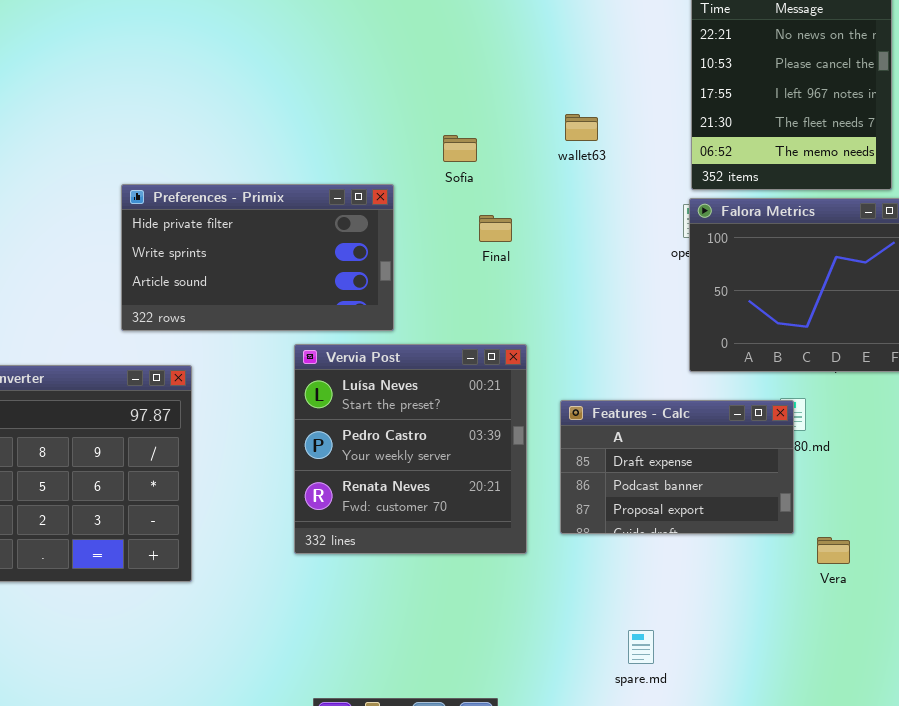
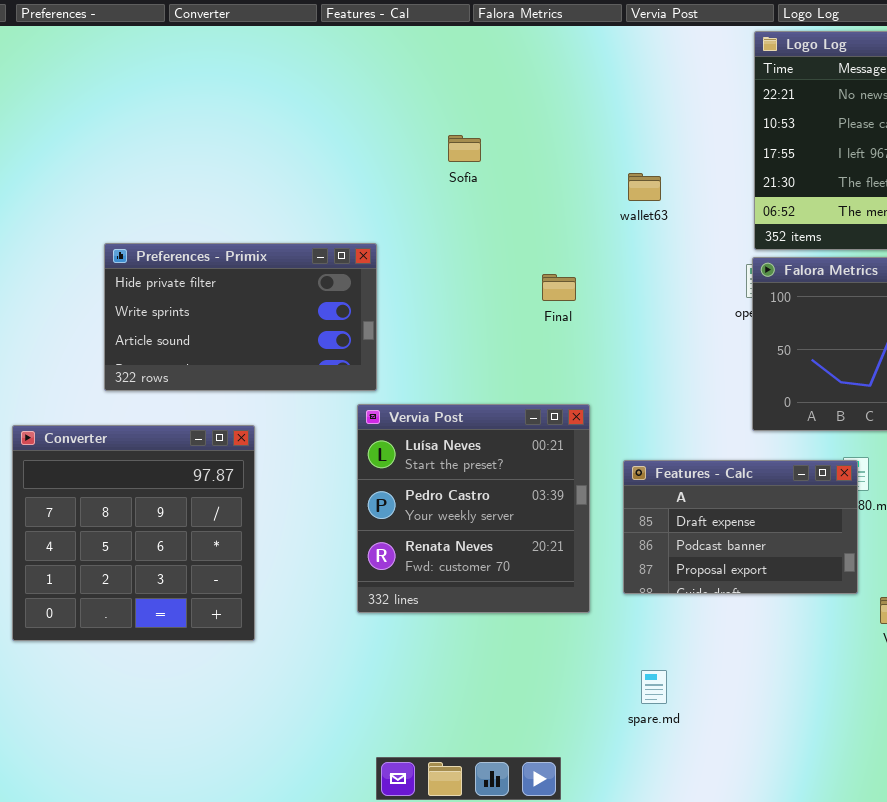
Sofia: [443,135,477,162] -> [448,135,481,162], moved
Preferences - Primix: [121,184,394,331] -> [104,243,377,391], moved
spare.md: [628,630,654,664] -> [641,670,667,704], moved

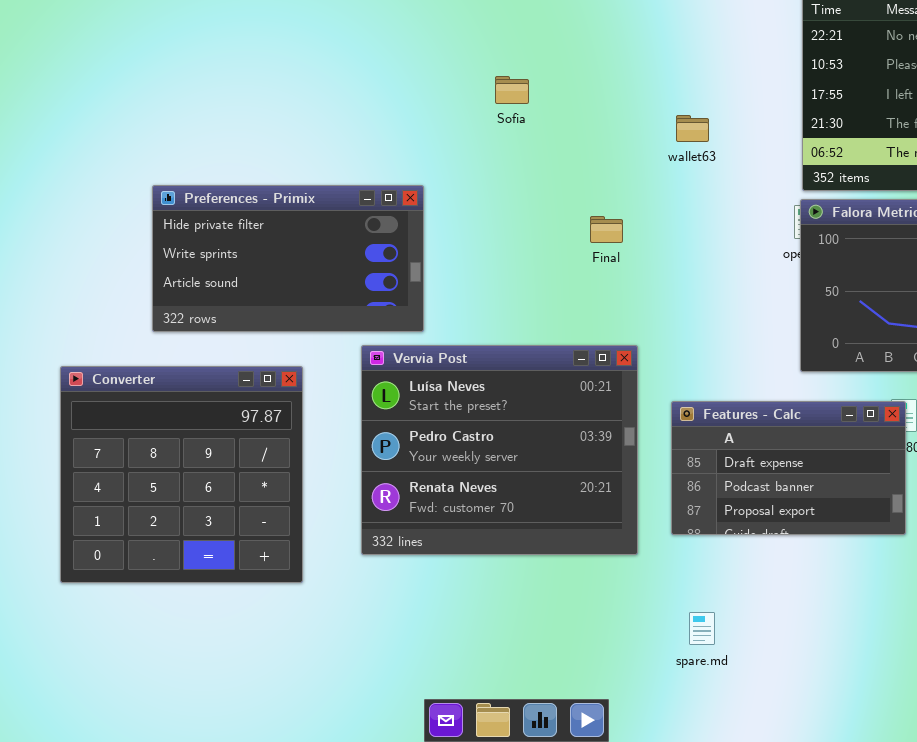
Vervia Post: [357,404,590,613] -> [361,345,638,555], resized

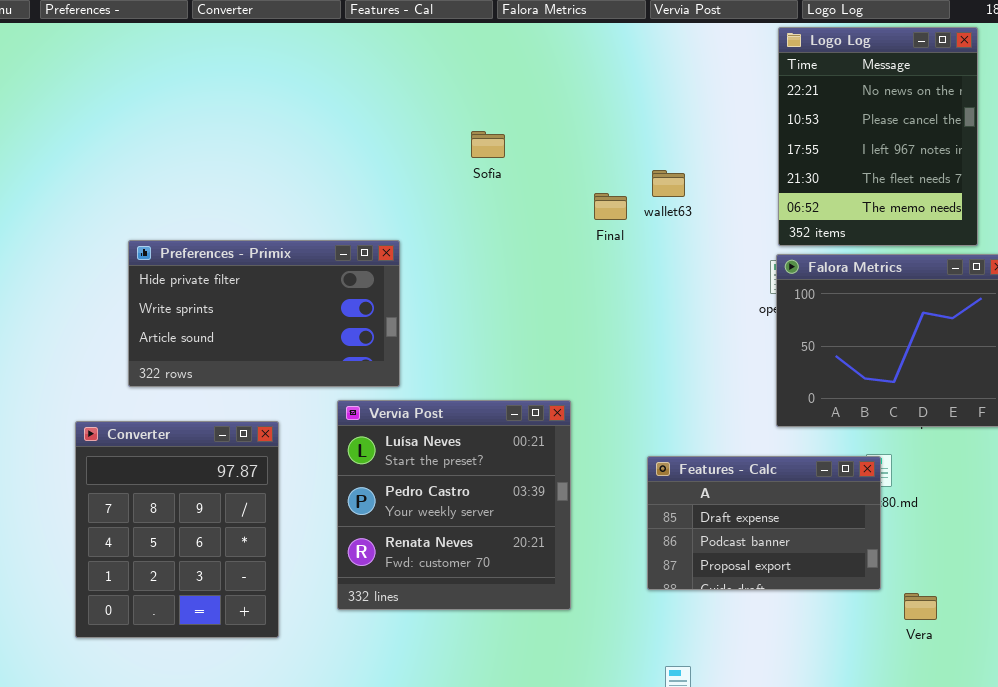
Final: [590,216,623,243] -> [594,193,627,220], moved
Vervia Post: [361,345,638,555] -> [337,400,571,610], resized
Converter: [60,366,303,583] -> [75,421,279,638], resized

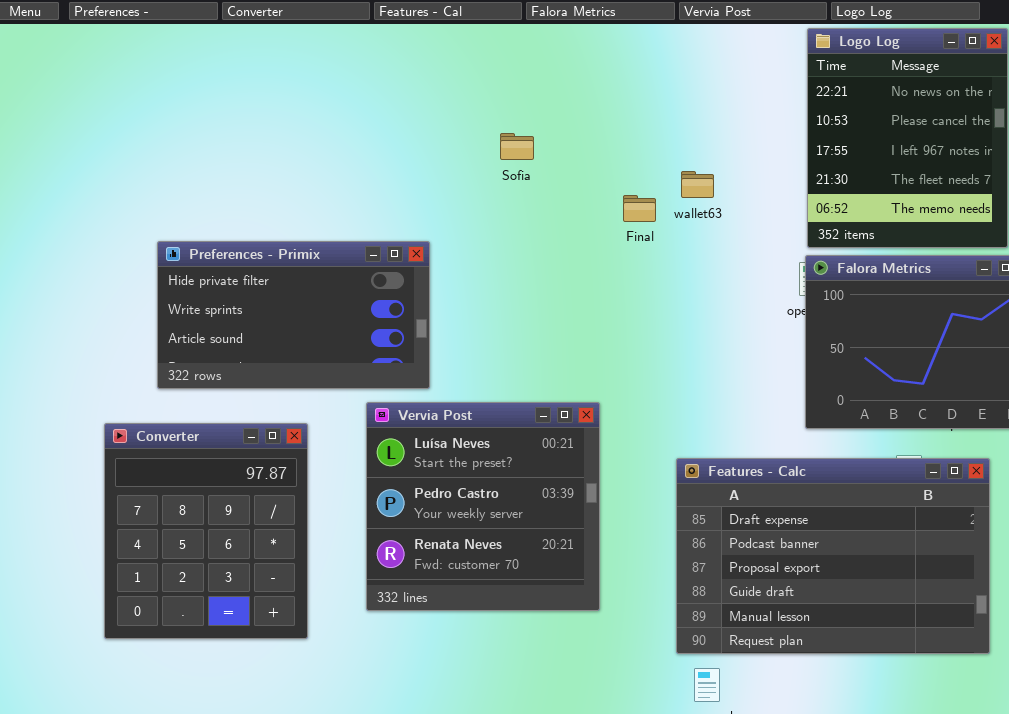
Features - Calc: [647,456,881,590] -> [676,458,990,654], resized

